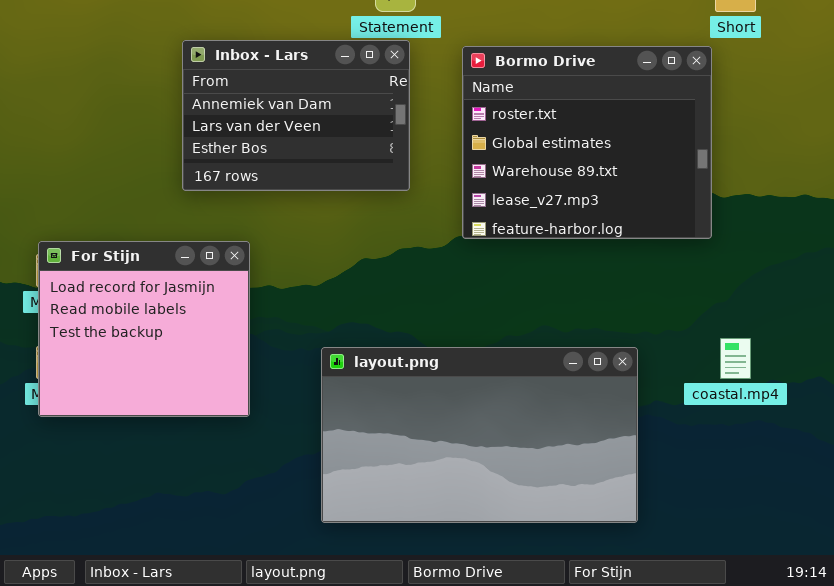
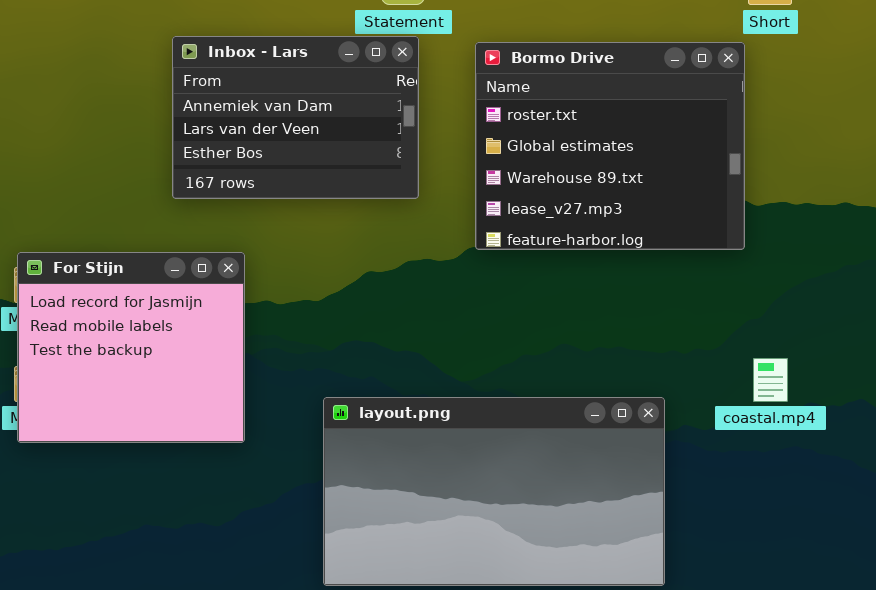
layout.png: [321,347,638,523] -> [323,397,665,586], moved

